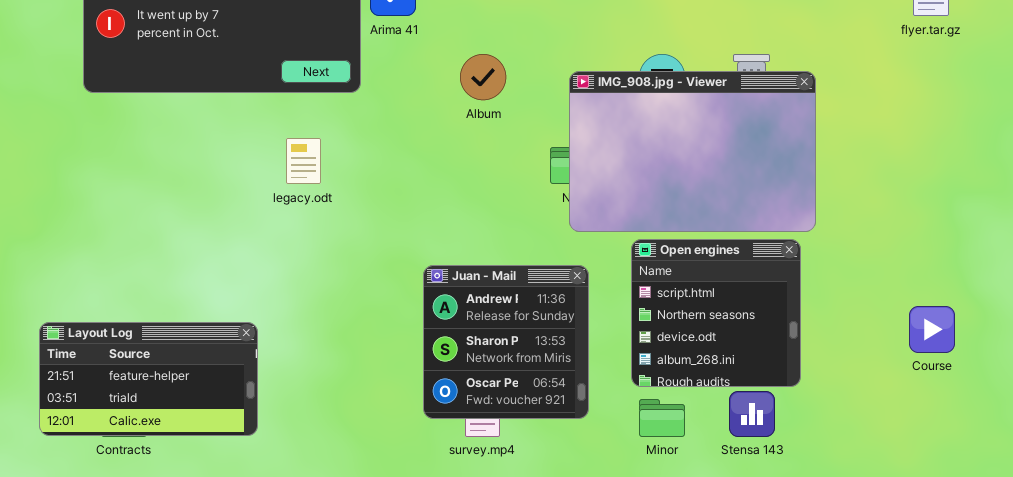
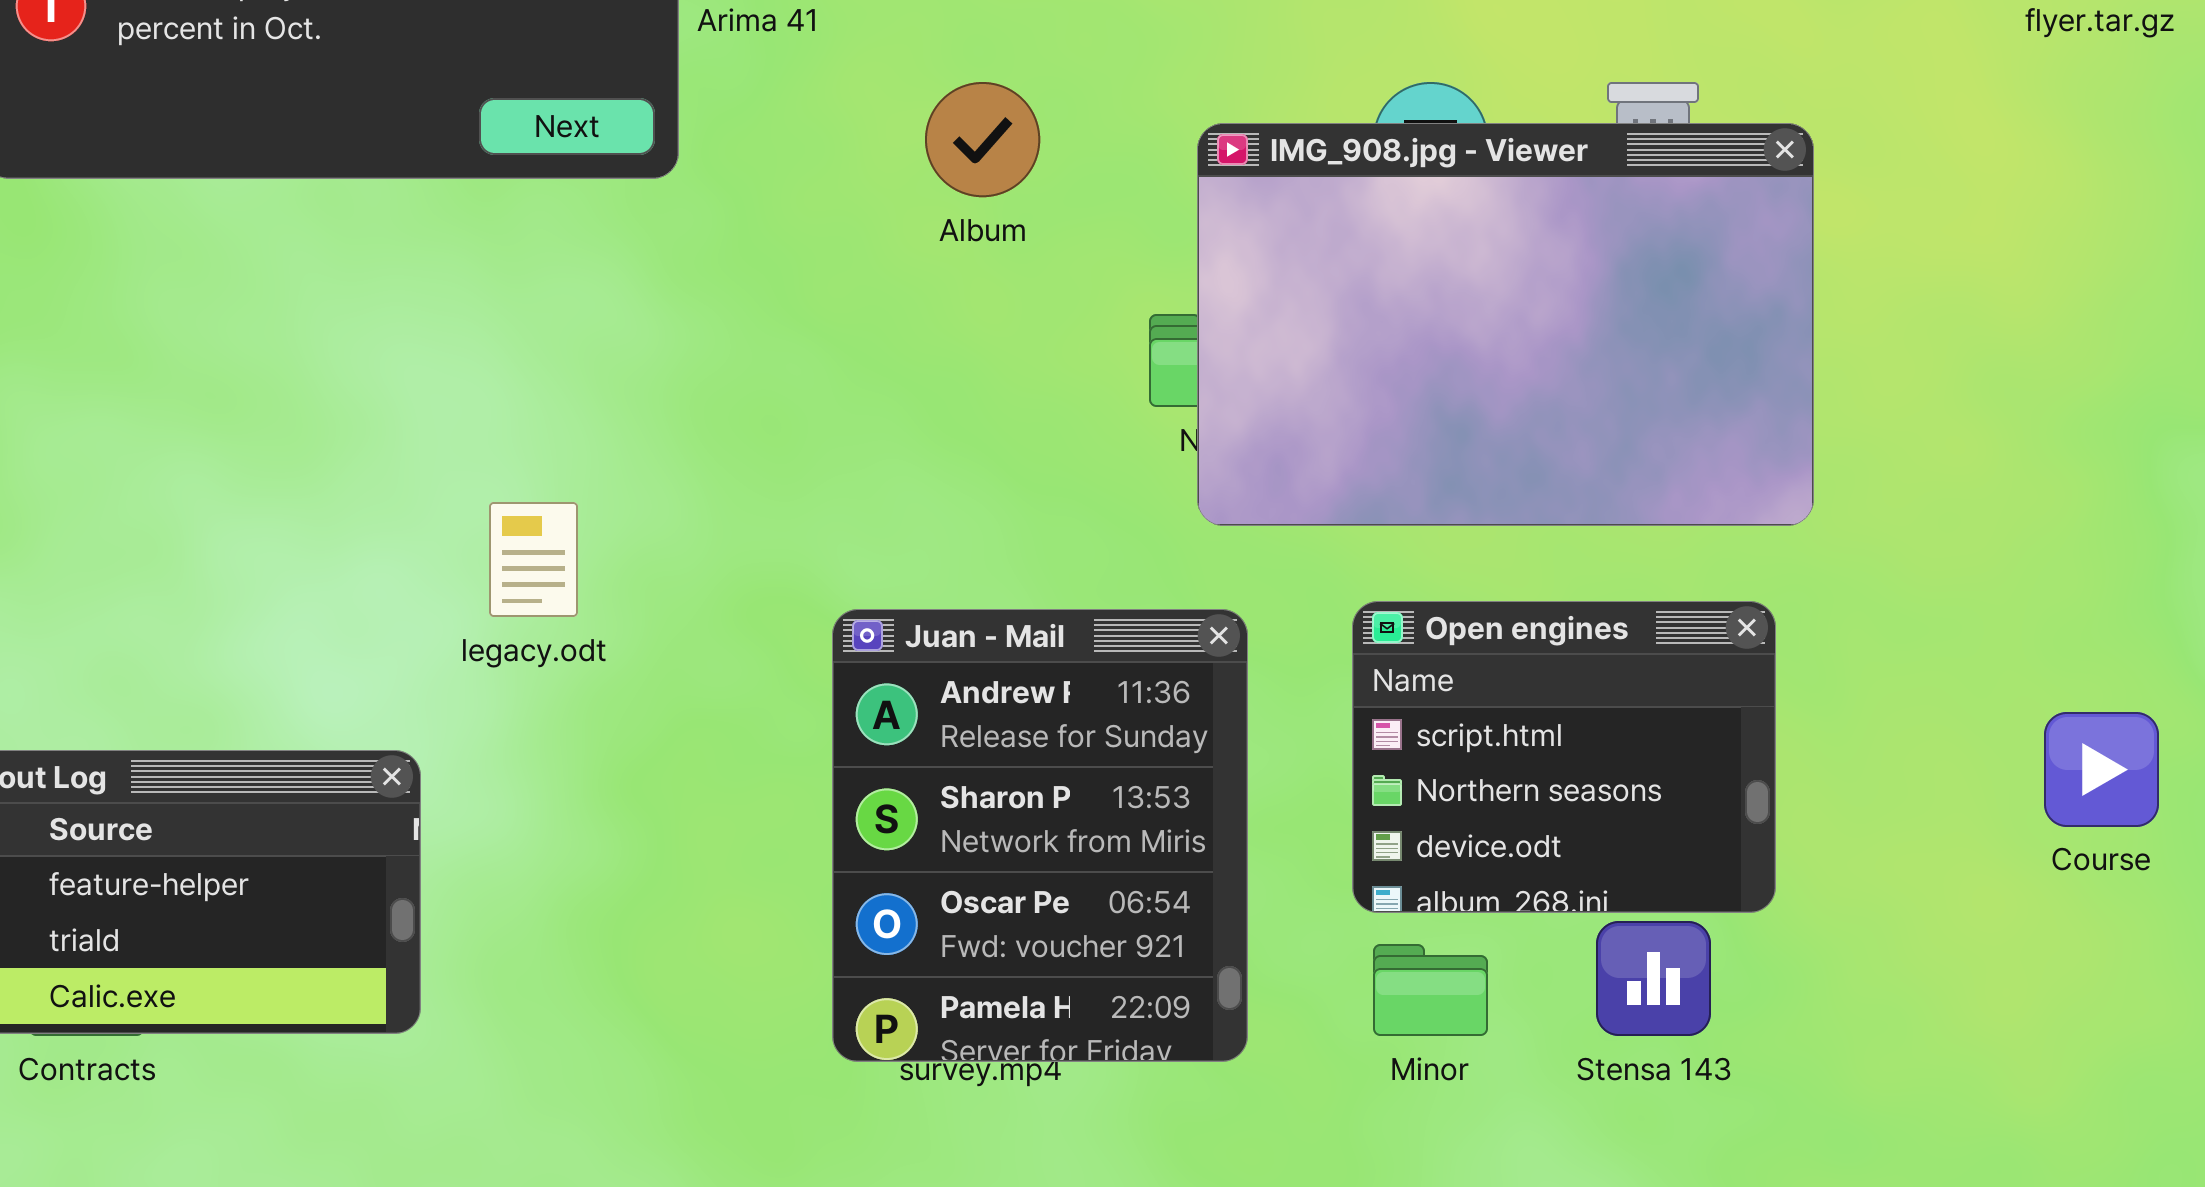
legacy.odt: [286,138,321,184] -> [489,502,578,617], moved
Open engines: [631,239,801,387] -> [1352,601,1776,913], resized
Juan - Mail: [423,265,589,419] -> [832,609,1248,1062], resized

